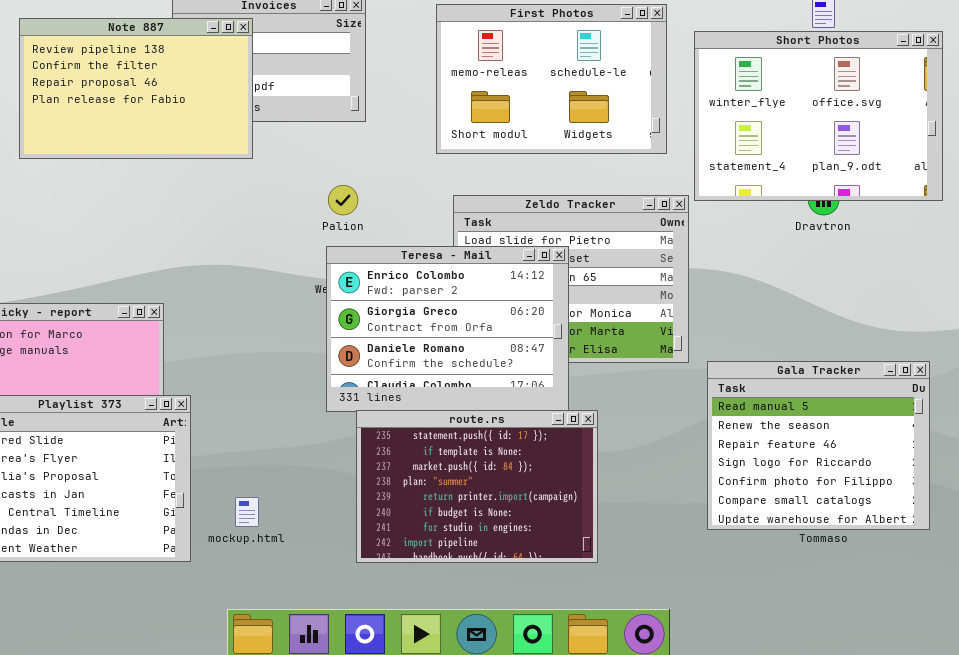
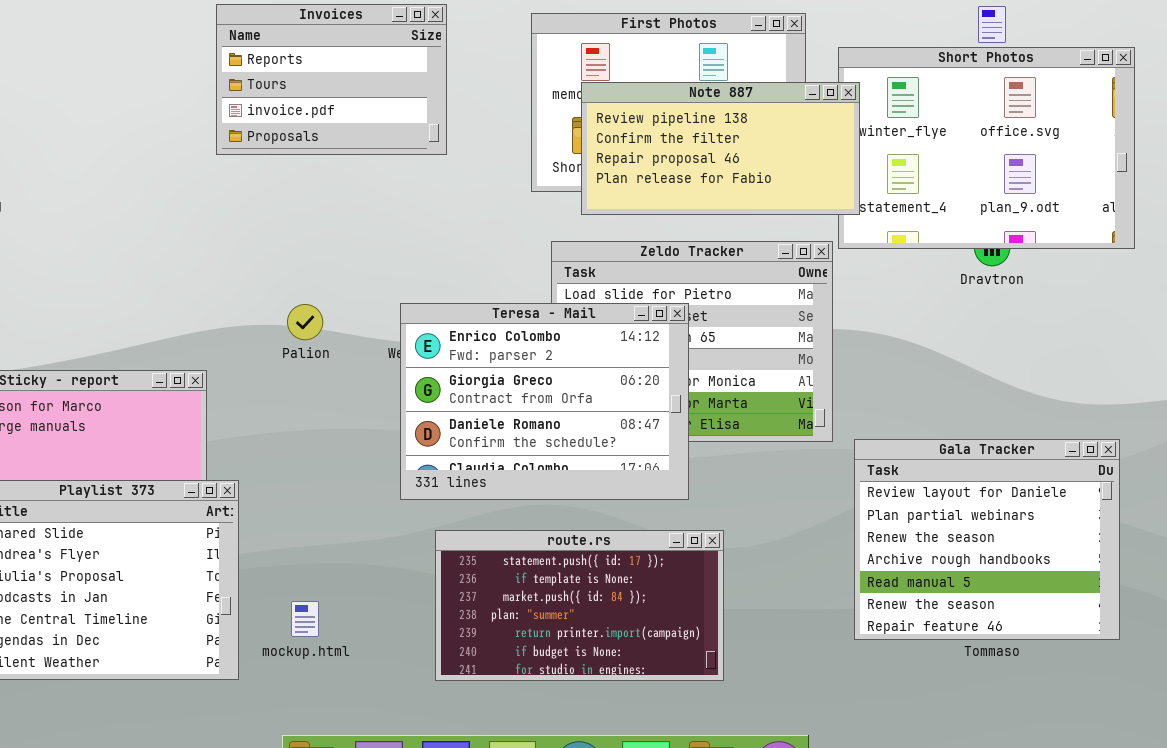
Note 887: [19,18,253,159] -> [581,82,860,215], moved, resized
Palion: [328,185,358,215] -> [287,304,323,340], moved
Gala Tracker: [707,361,930,530] -> [854,439,1120,640], scrolled up 4 rows
route.rs: [356,410,598,563] -> [435,530,724,681], resized

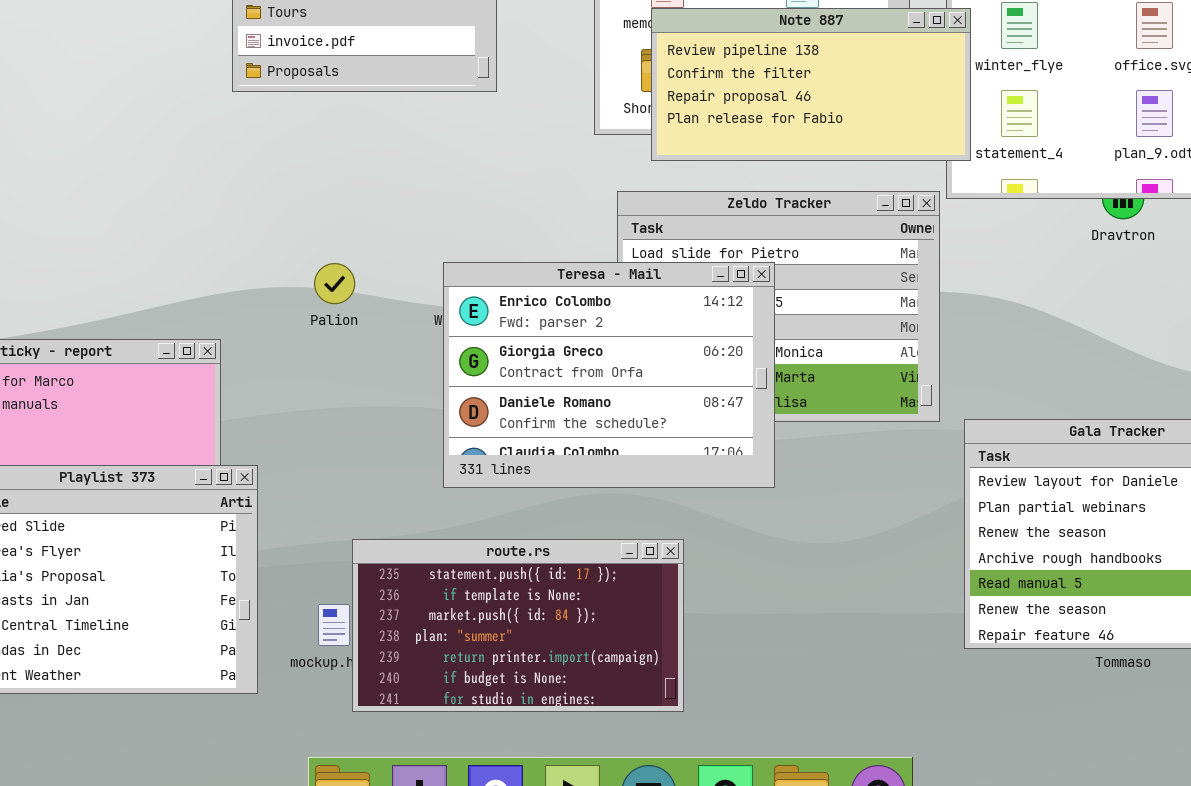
route.rs: [435,530,724,681] -> [352,539,684,712], moved

